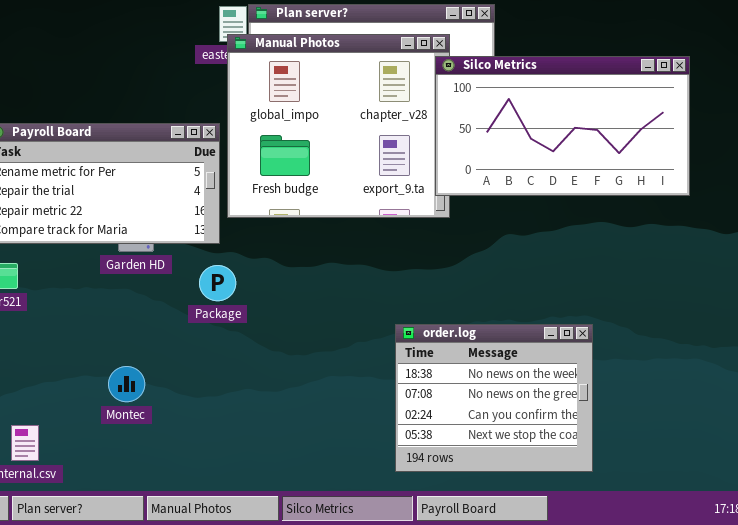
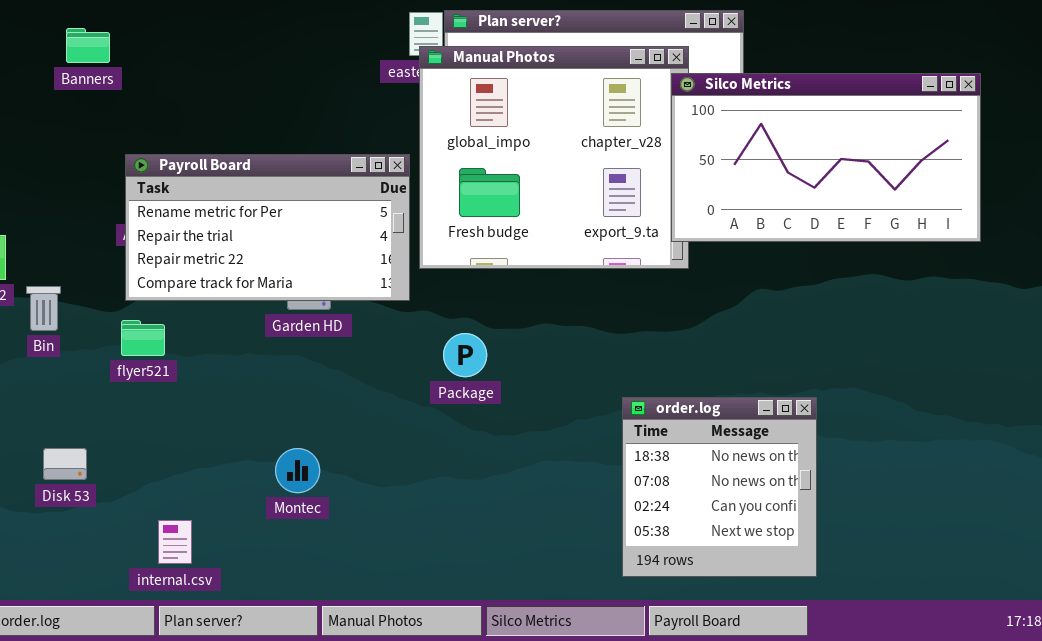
Package: [199,265,236,301] -> [443,333,487,377], moved
order.log: [395,324,593,472] -> [622,397,817,577], resized

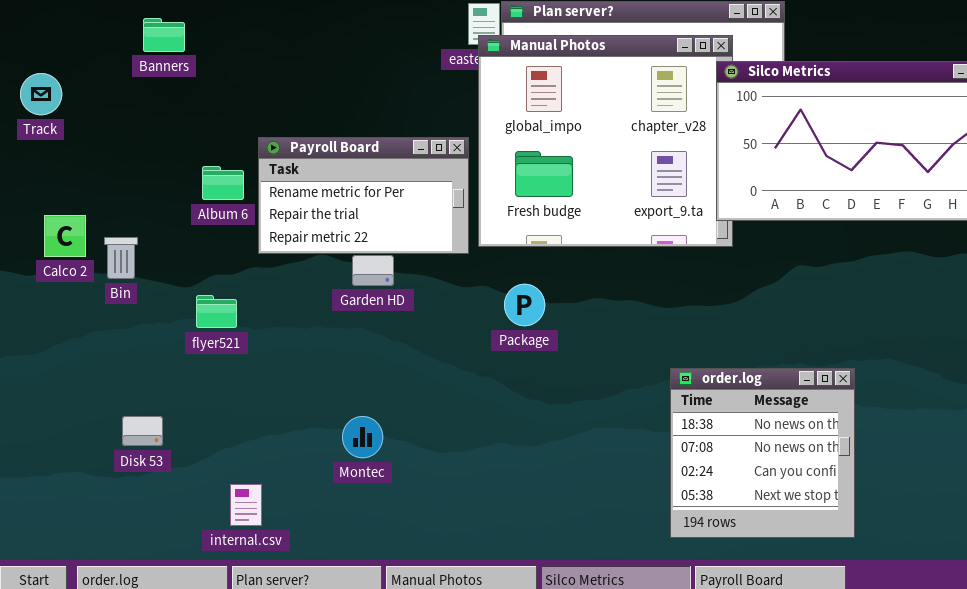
Payroll Board: [125,154,410,301] -> [258,137,469,254], resized
Bin: [26,286,61,331] -> [104,237,138,279], moved
Package: [443,333,487,377] -> [504,284,545,326], moved

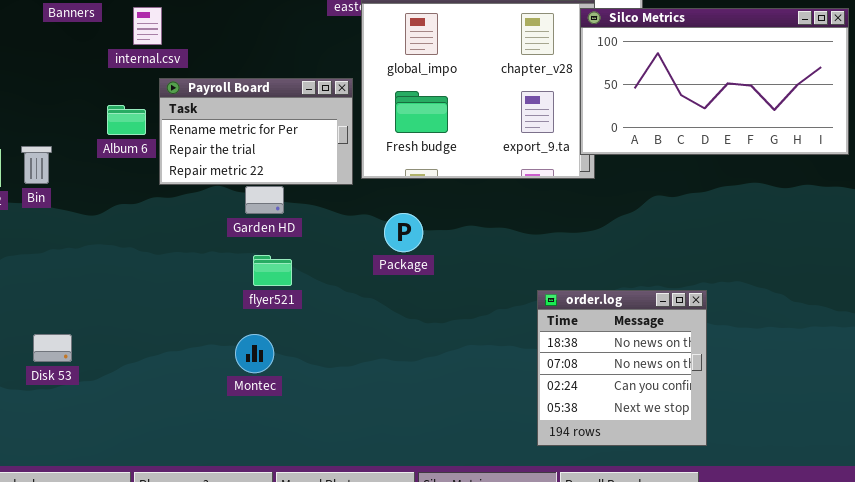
Bin: [104,237,138,279] -> [21,146,52,184], moved
flyer521: [196,295,237,328] -> [253,255,292,286], moved
internal.csv: [230,484,262,526] -> [133,7,162,45], moved

